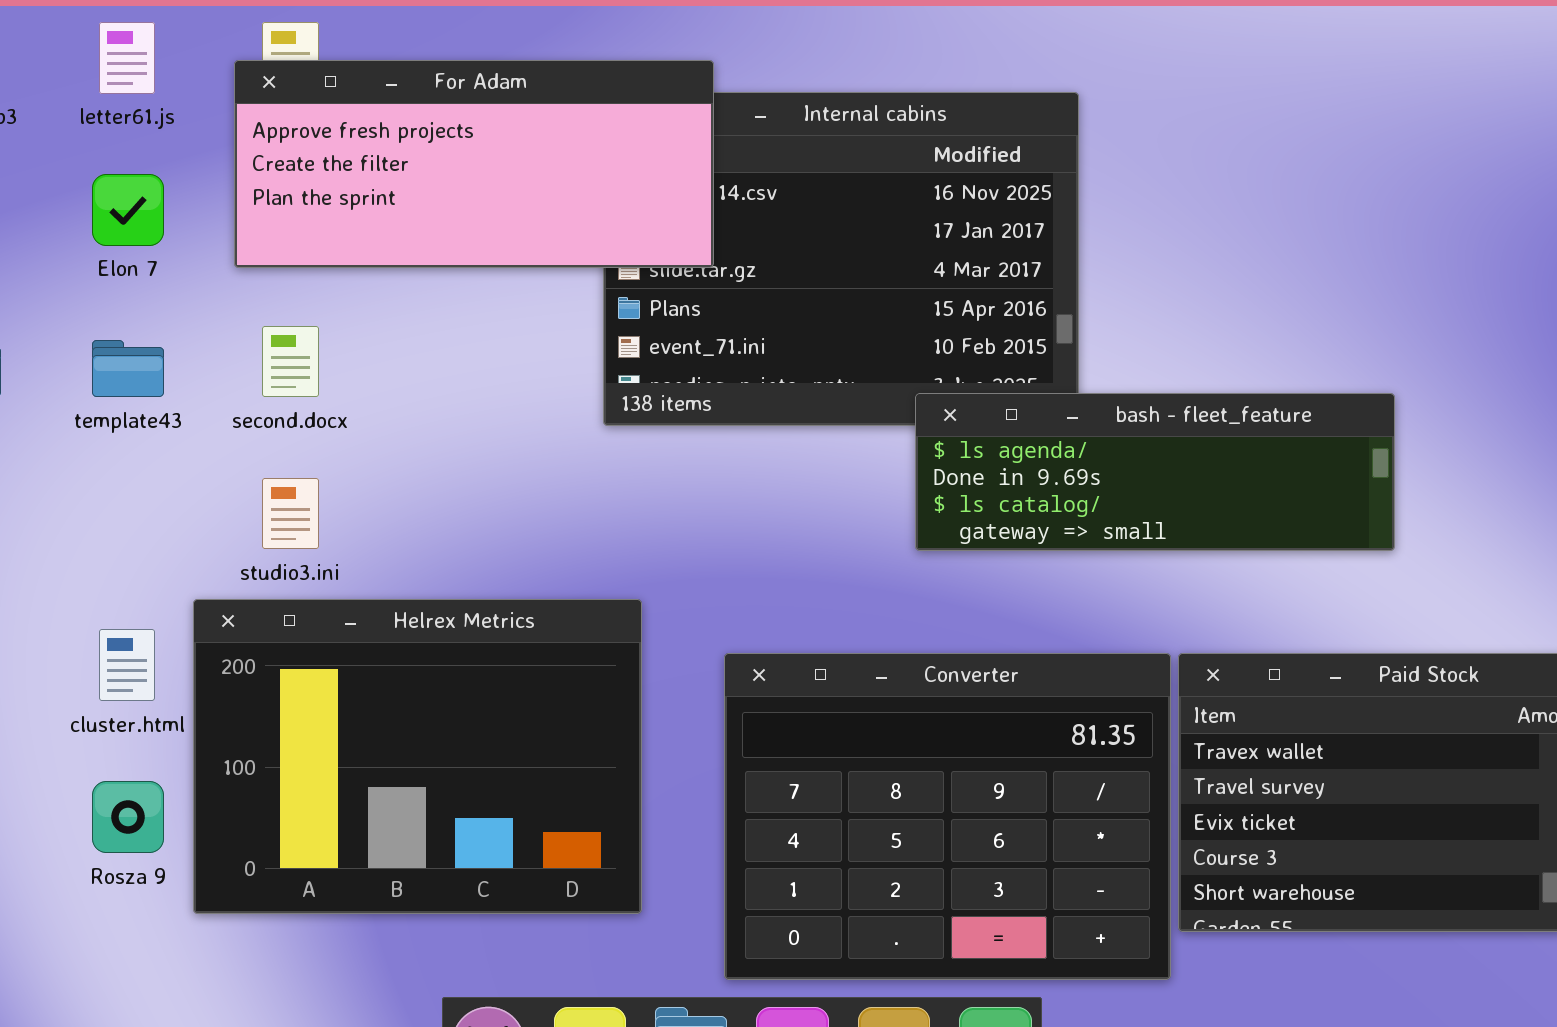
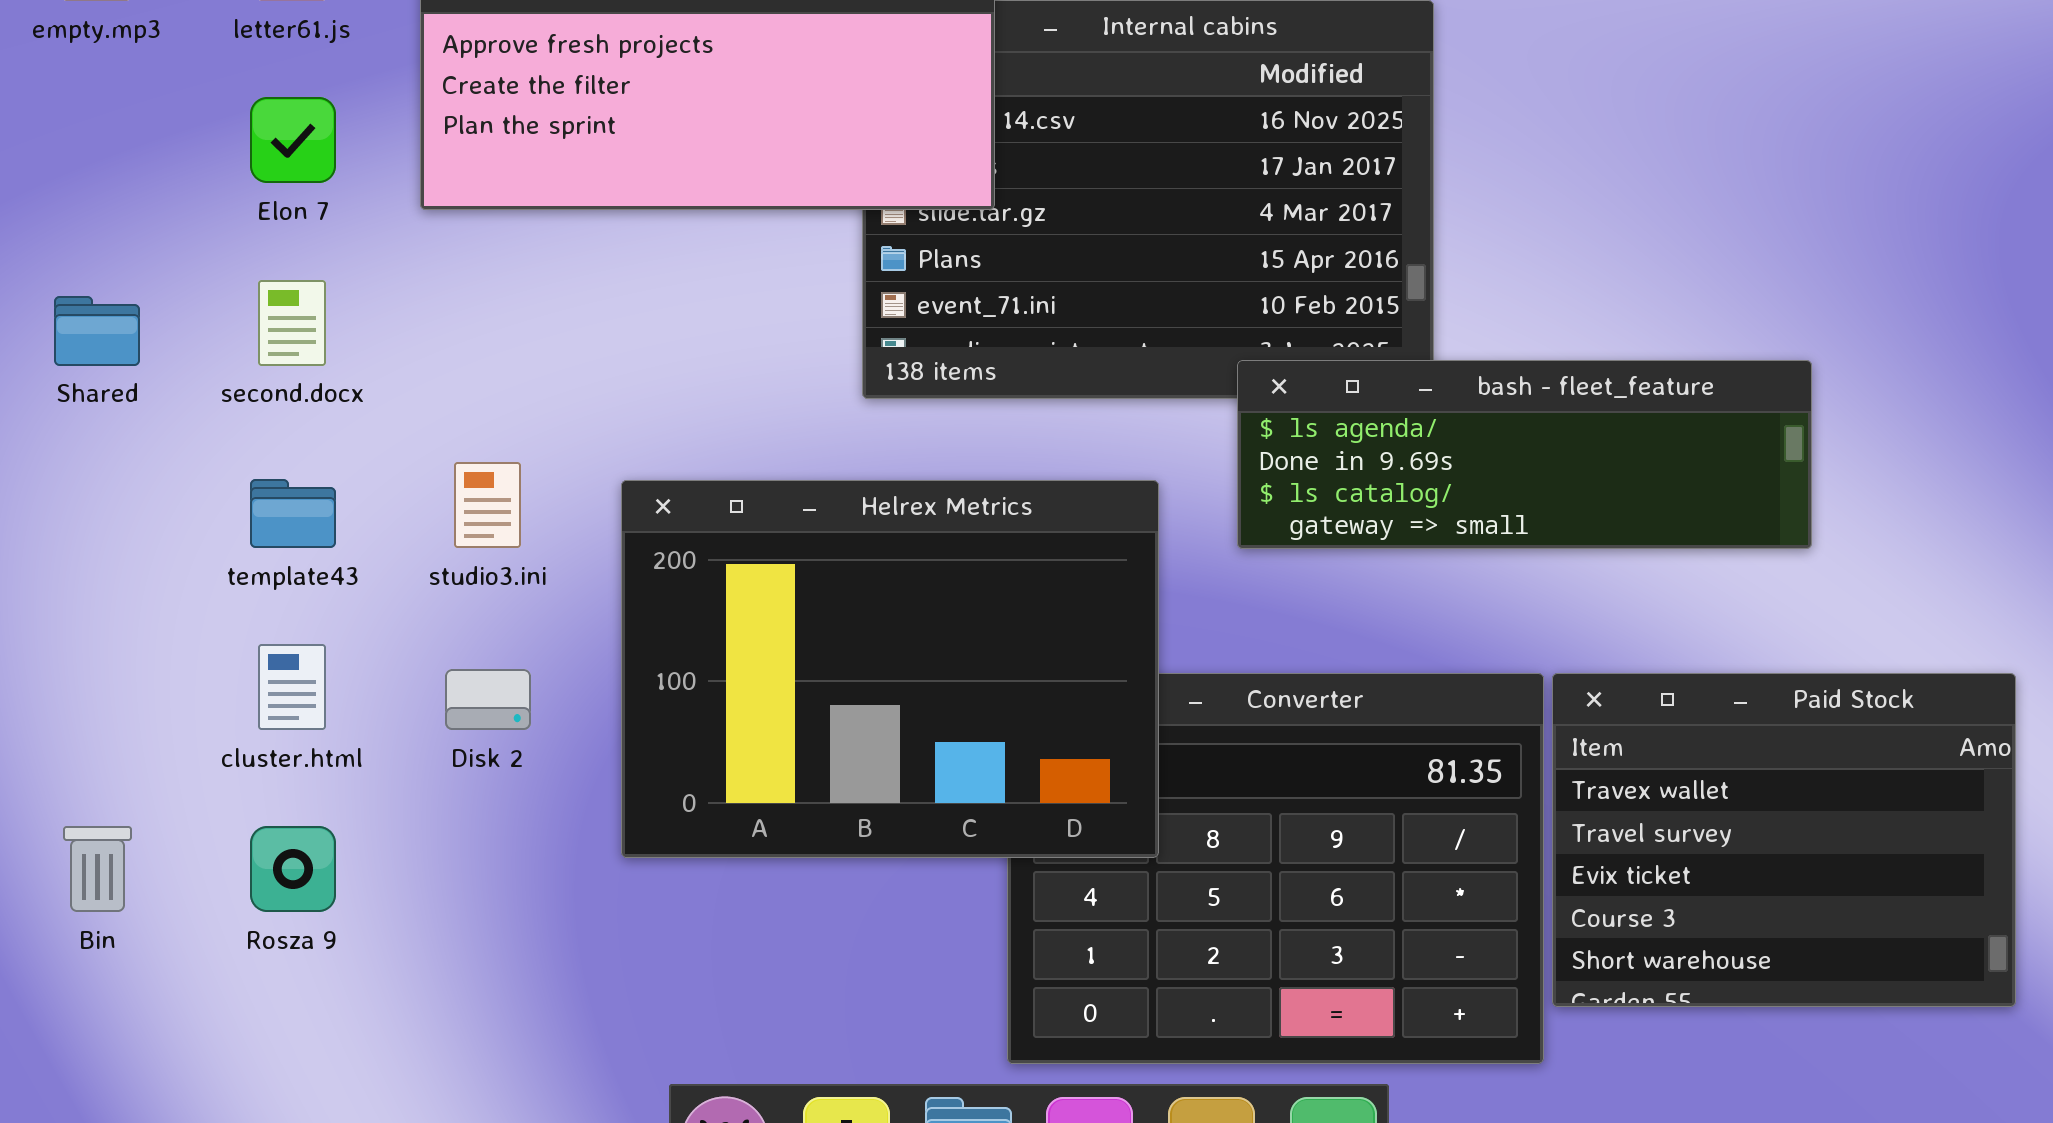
second.docx: [262,326,319,397] -> [258,280,326,366], moved
template43: [92,340,164,397] -> [250,479,336,548], moved
Helrex Metrics: [193,599,642,914] -> [621,480,1159,858], moved

